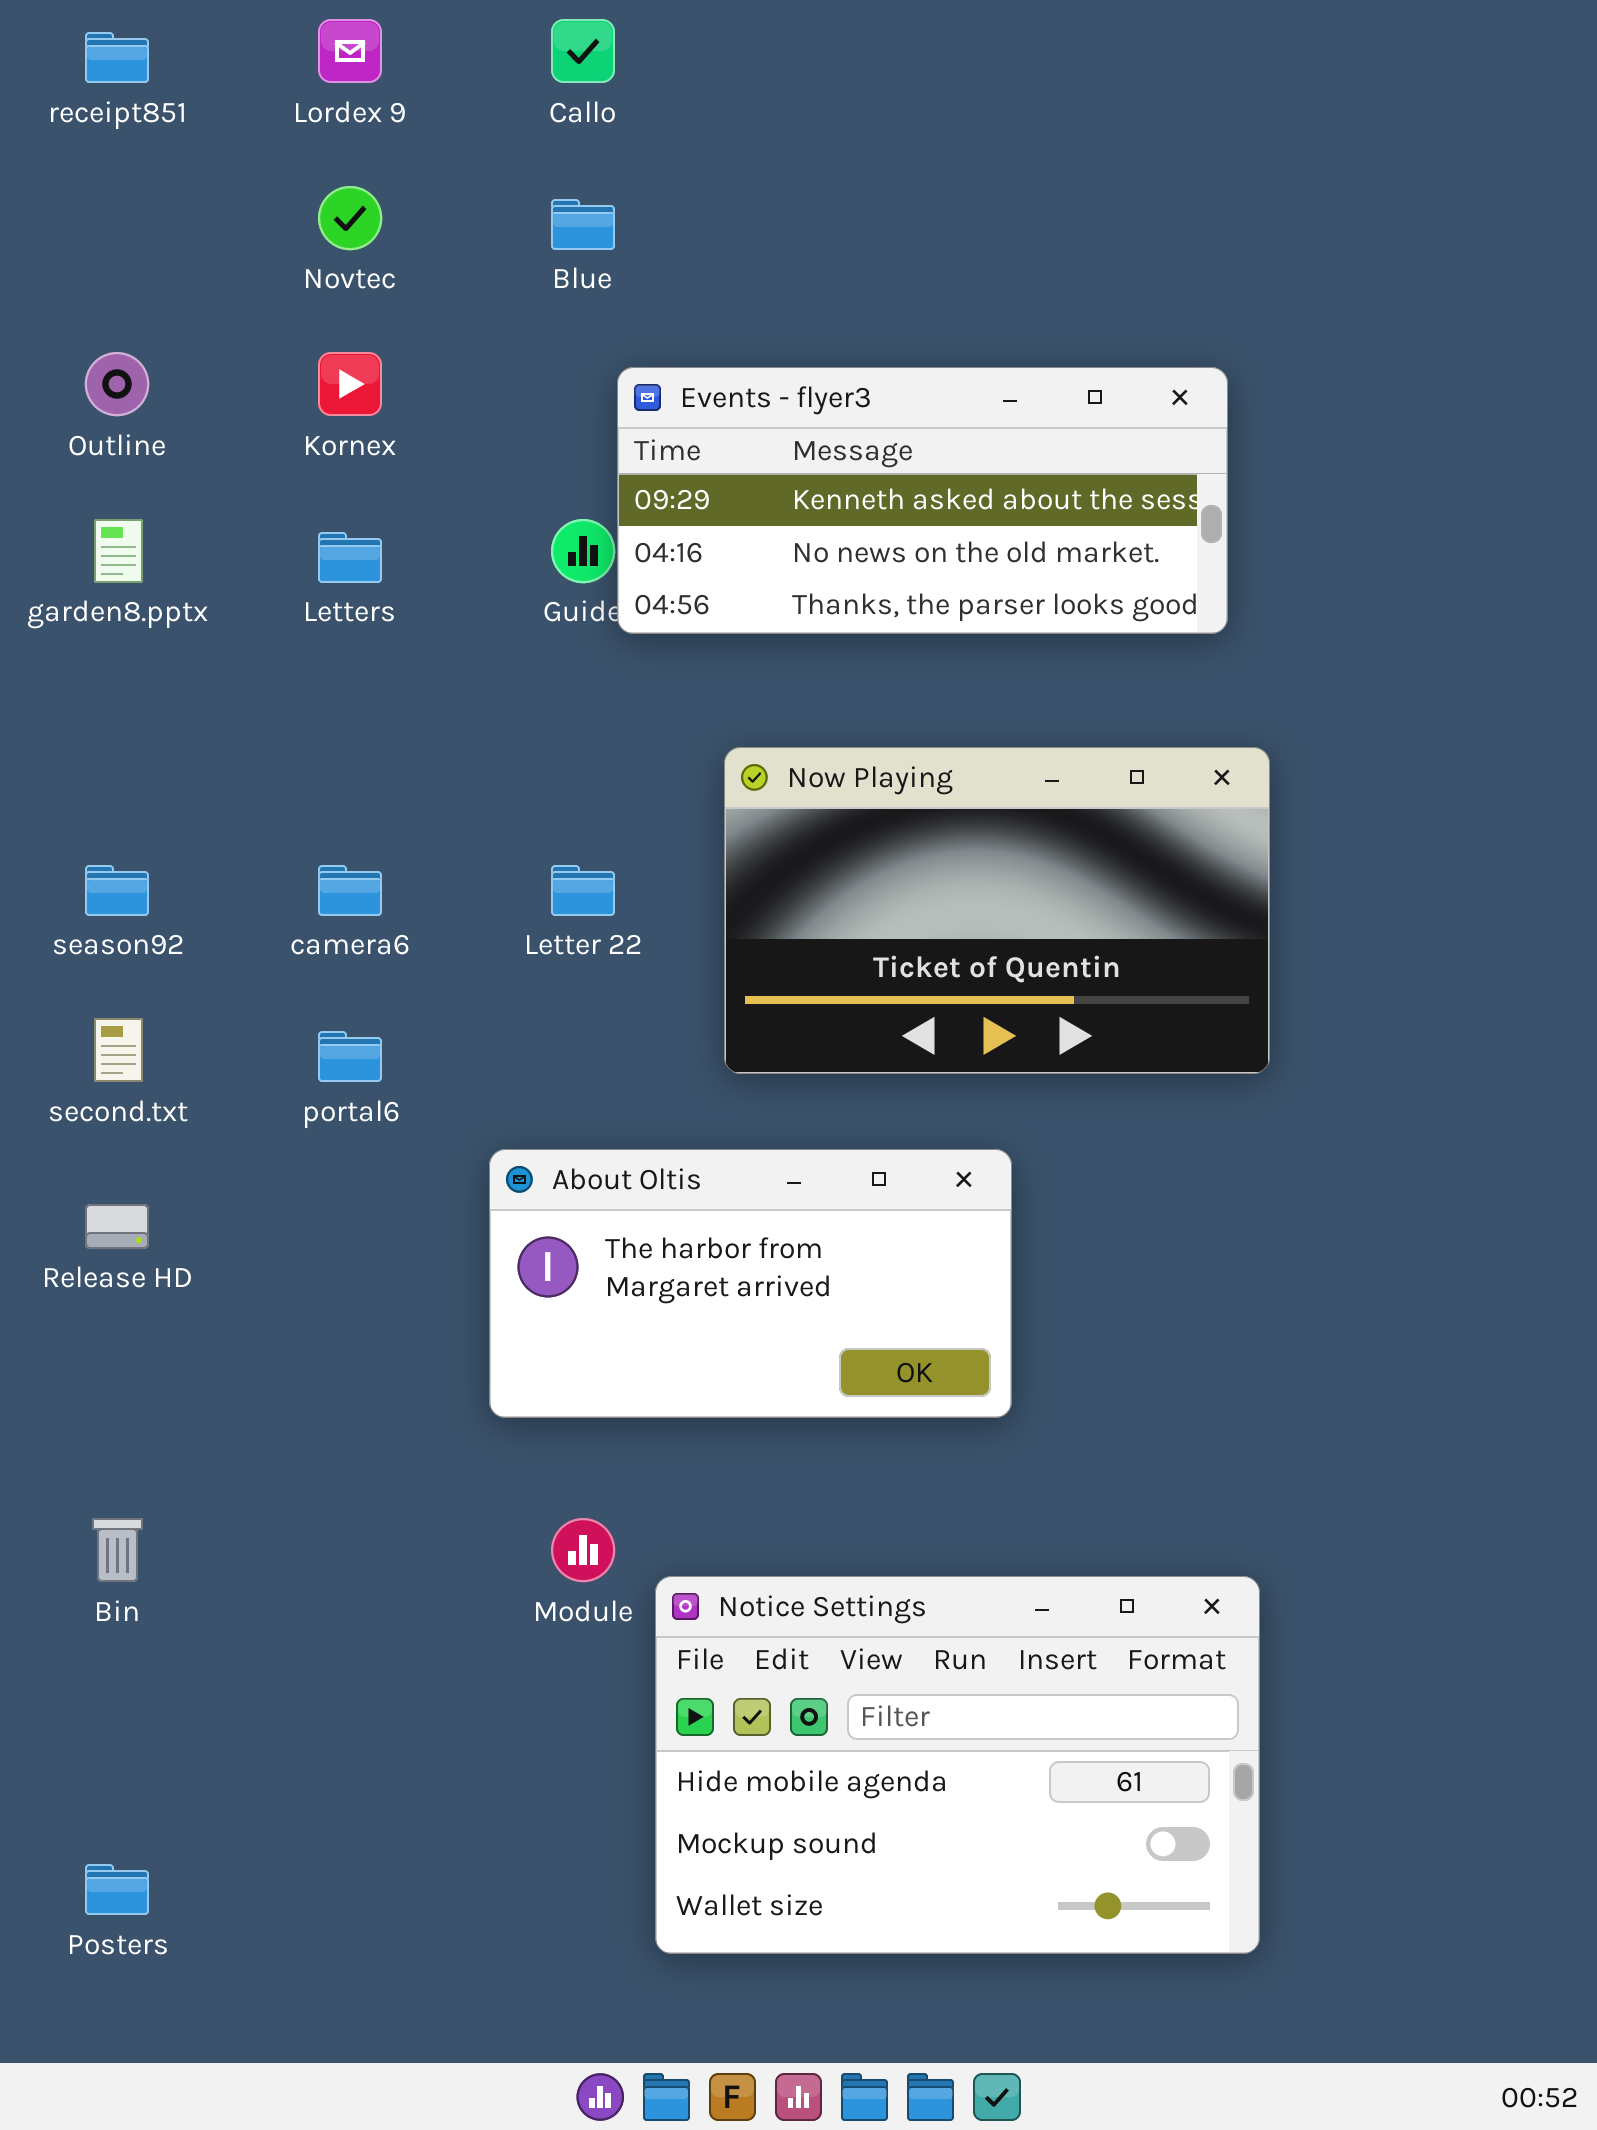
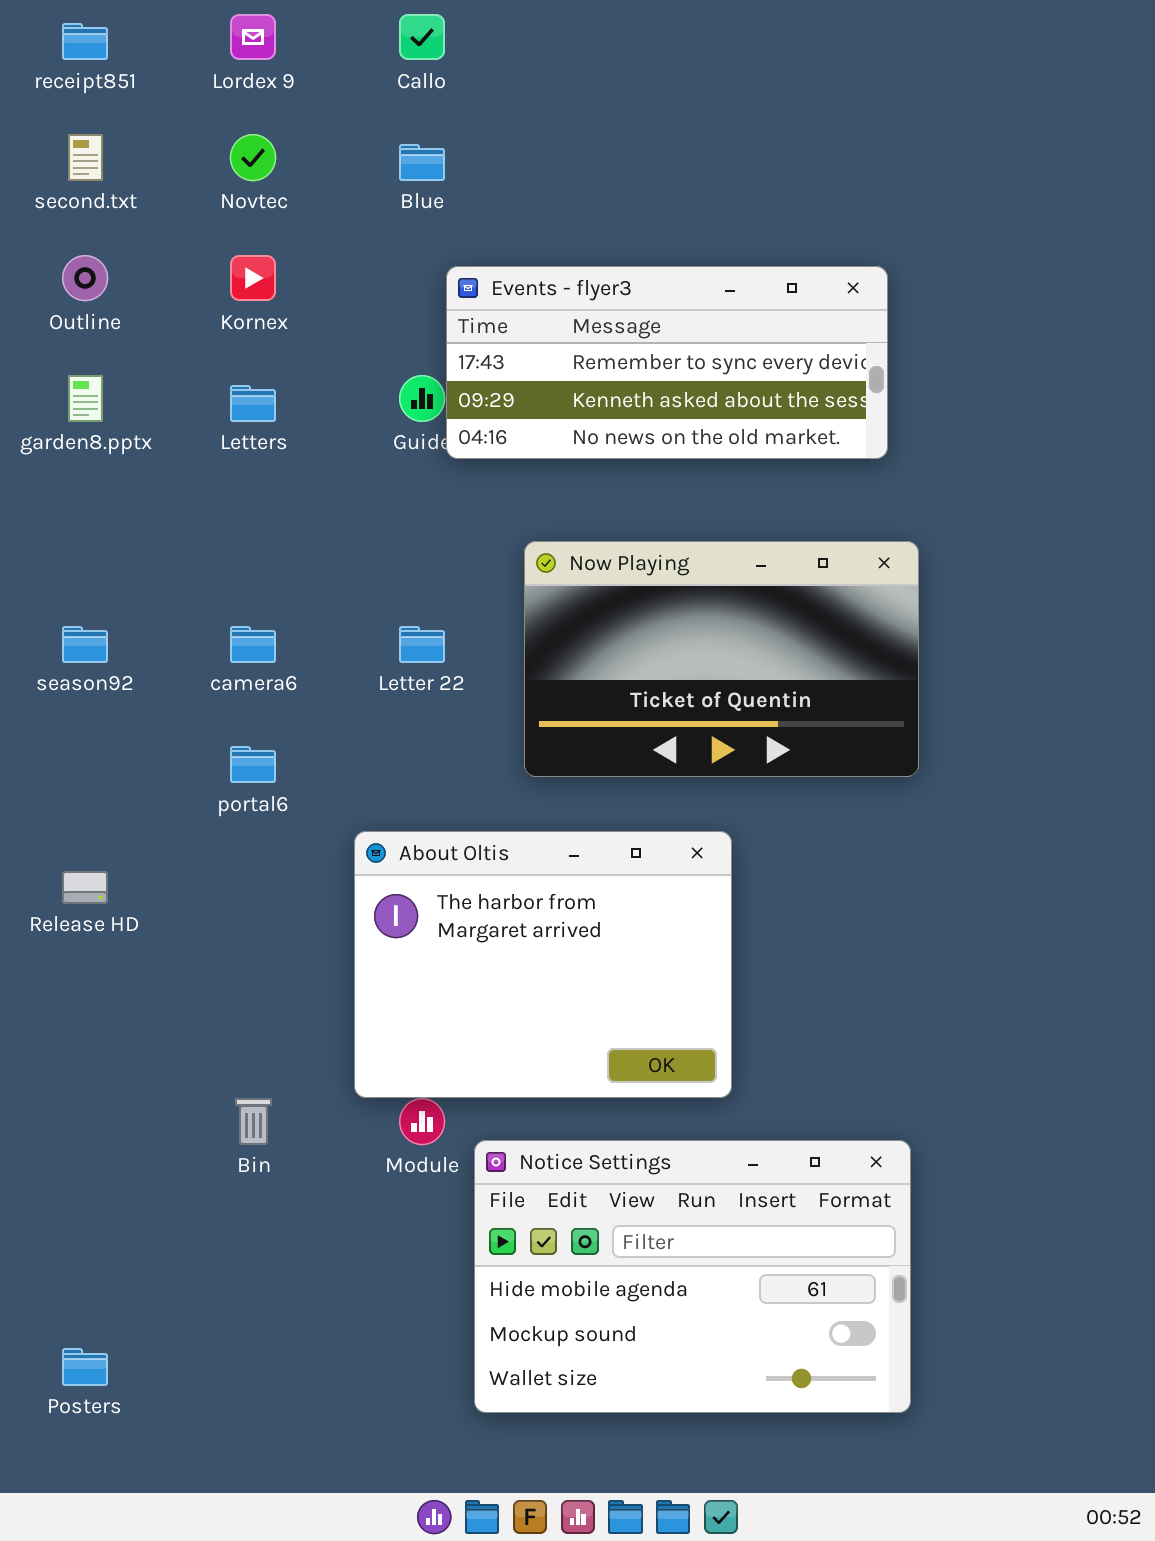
Events - flyer3: [617,367,1228,634] -> [446,266,888,459], scrolled up 1 row
second.txt: [94,1018,143,1082] -> [68,134,103,181], moved
About Oltis: [489,1149,1012,1418] -> [354,831,732,1098], resized
Bin: [92,1518,143,1582] -> [235,1098,272,1145], moved

